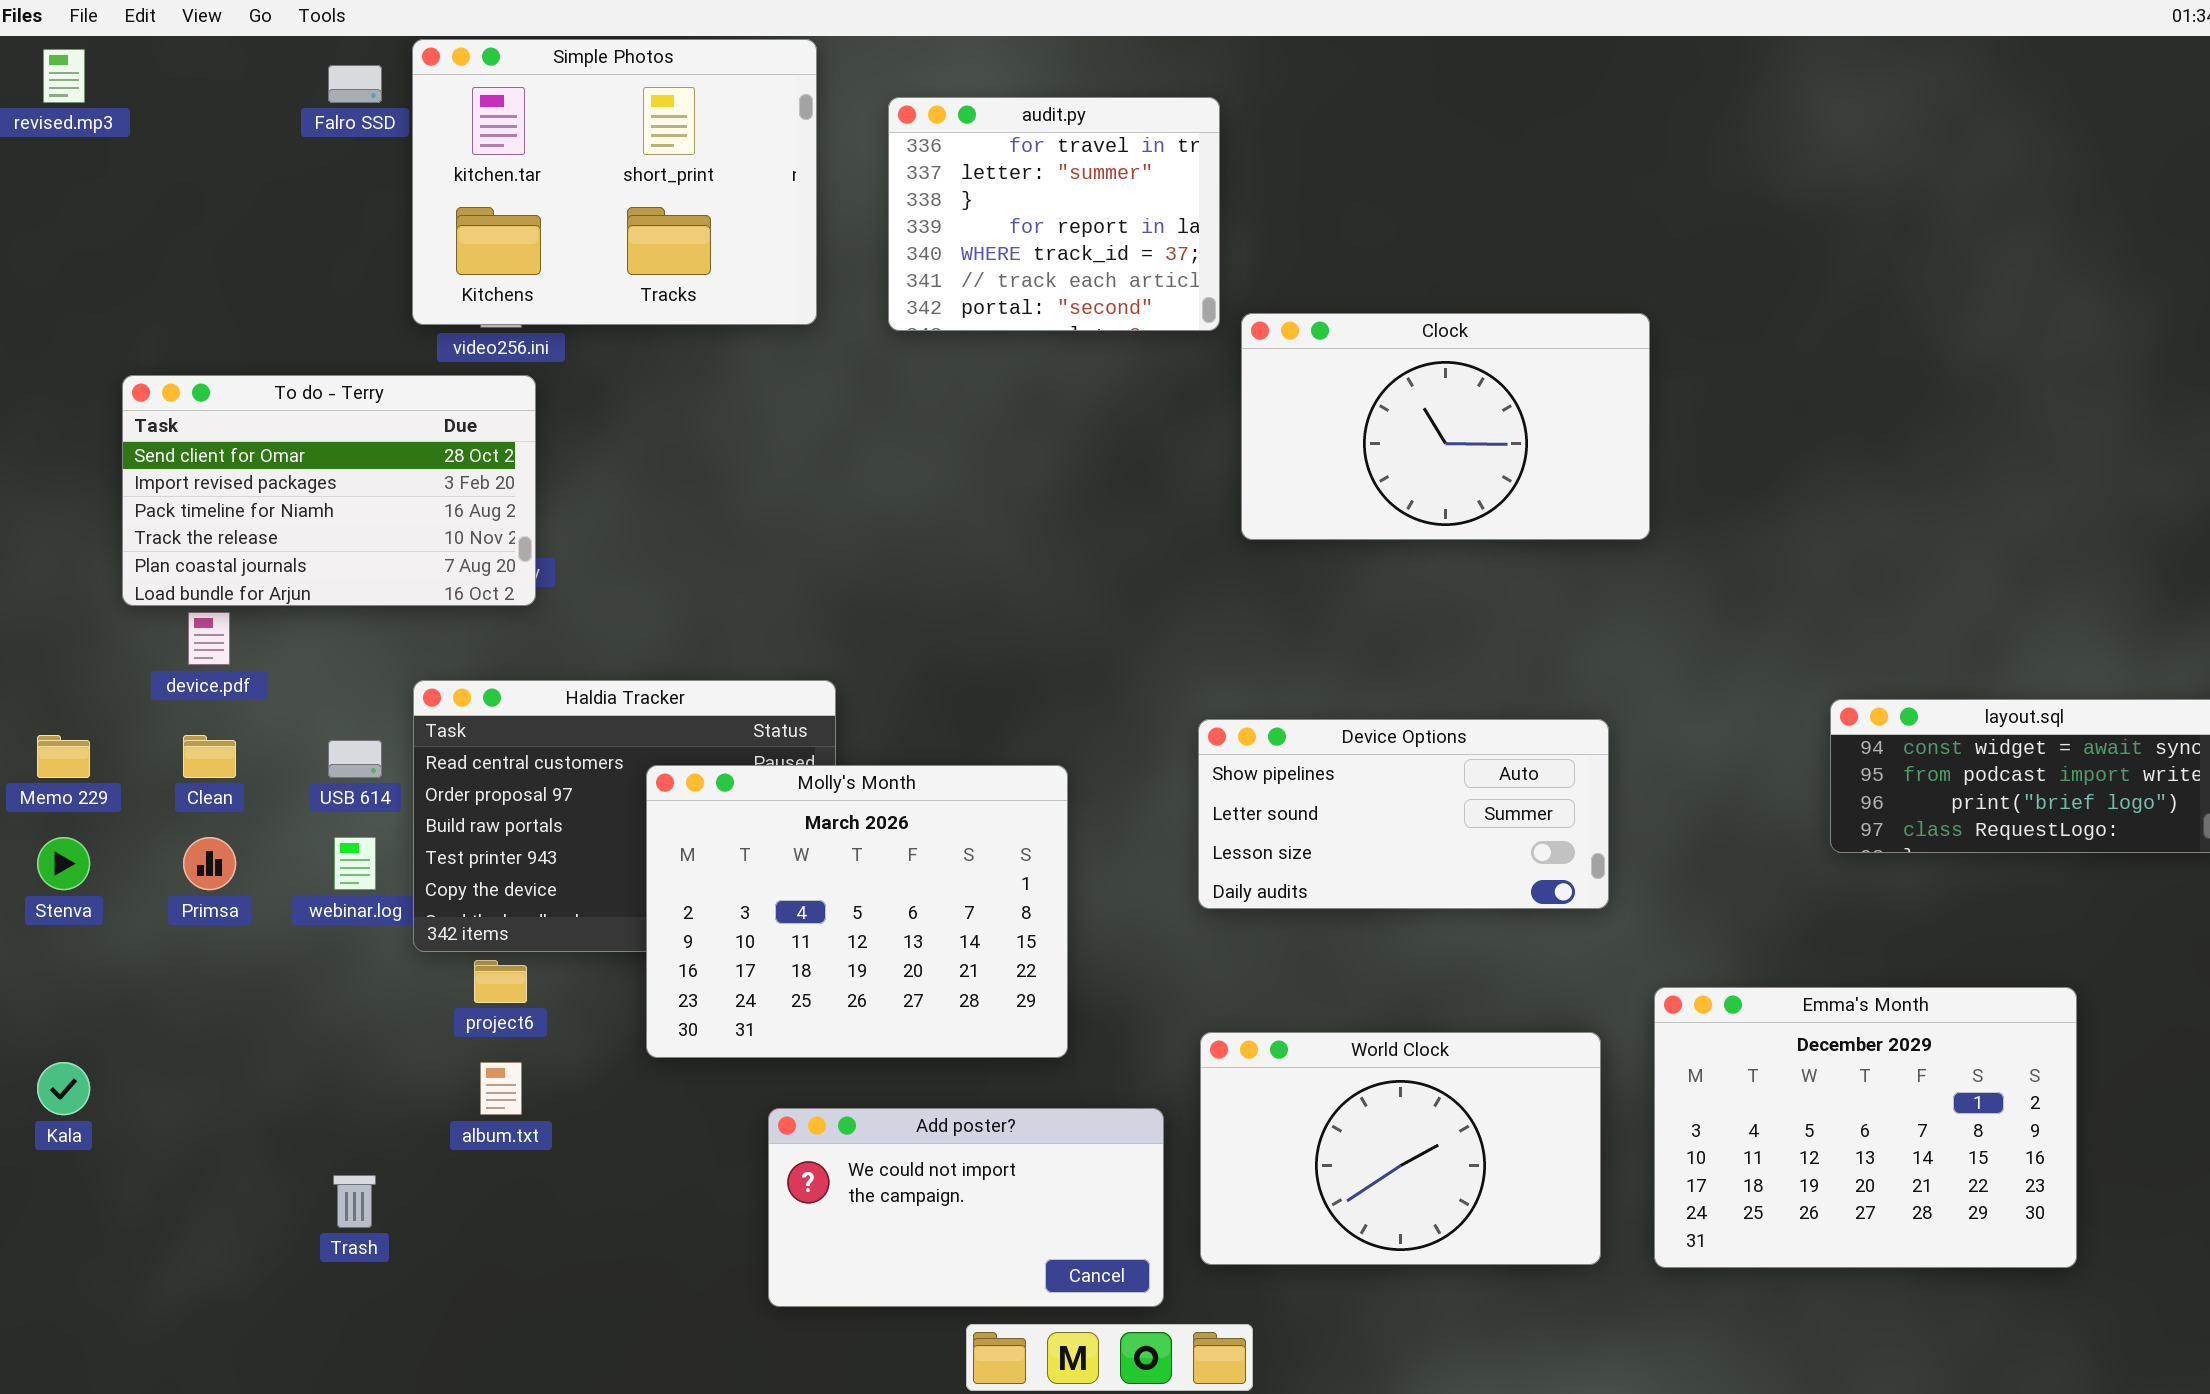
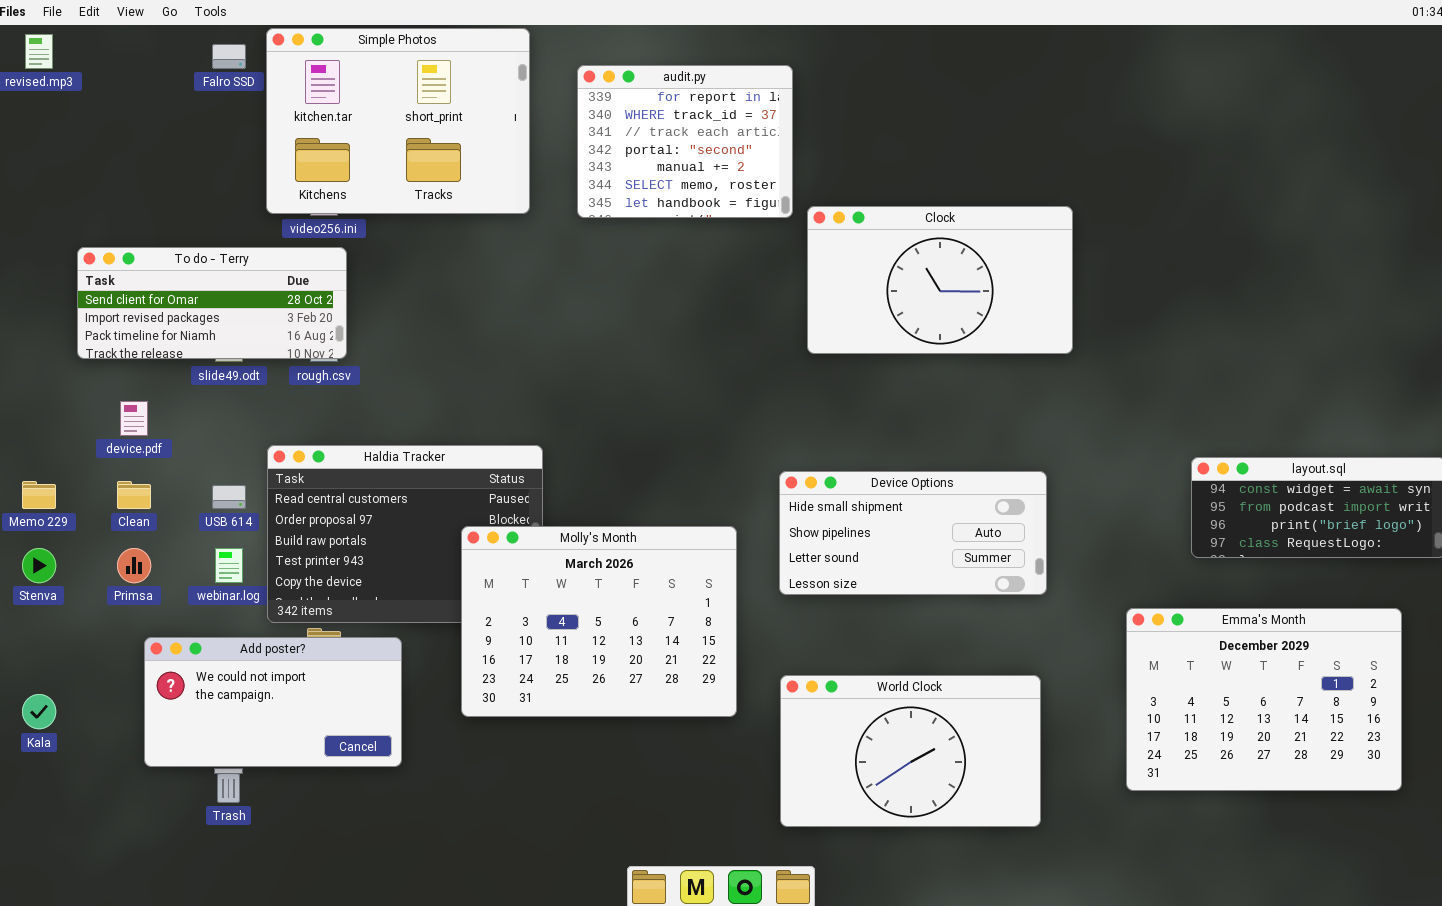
audit.py: [888,97,1220,331] -> [577,65,793,218], scrolled down 3 rows
To do - Terry: [122,375,536,606] -> [77,247,347,359], resized
Device Options: [1198,719,1609,909] -> [779,471,1047,595], scrolled up 1 row
Molly's Month: [646,765,1068,1058] -> [461,526,737,717], moved
Emma's Month: [1654,987,2077,1268] -> [1126,608,1402,791], moved
Add poster?: [768,1108,1164,1307] -> [144,637,402,767], moved

